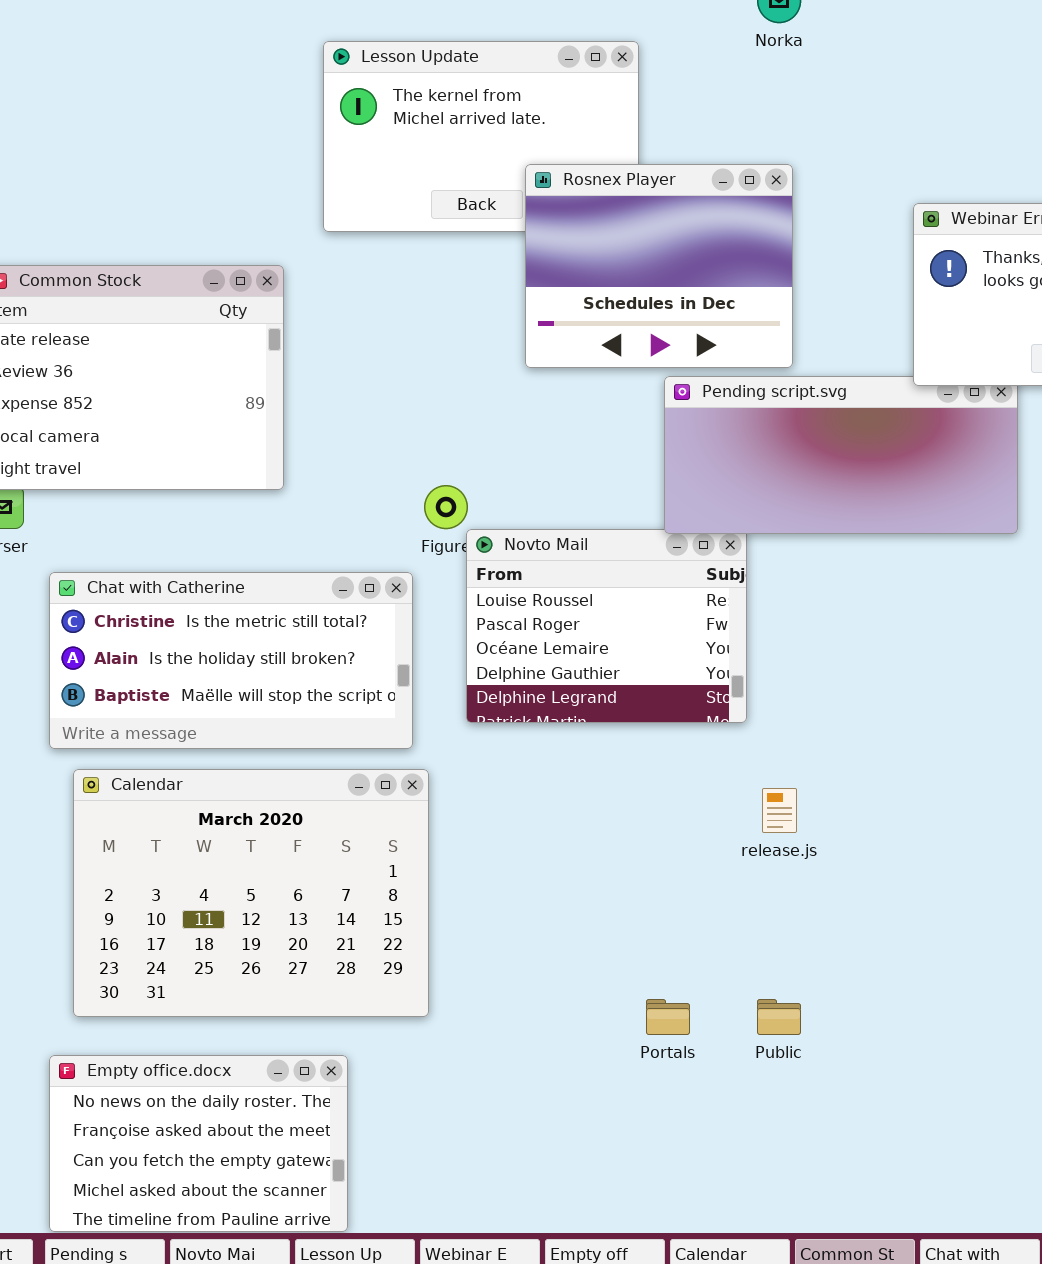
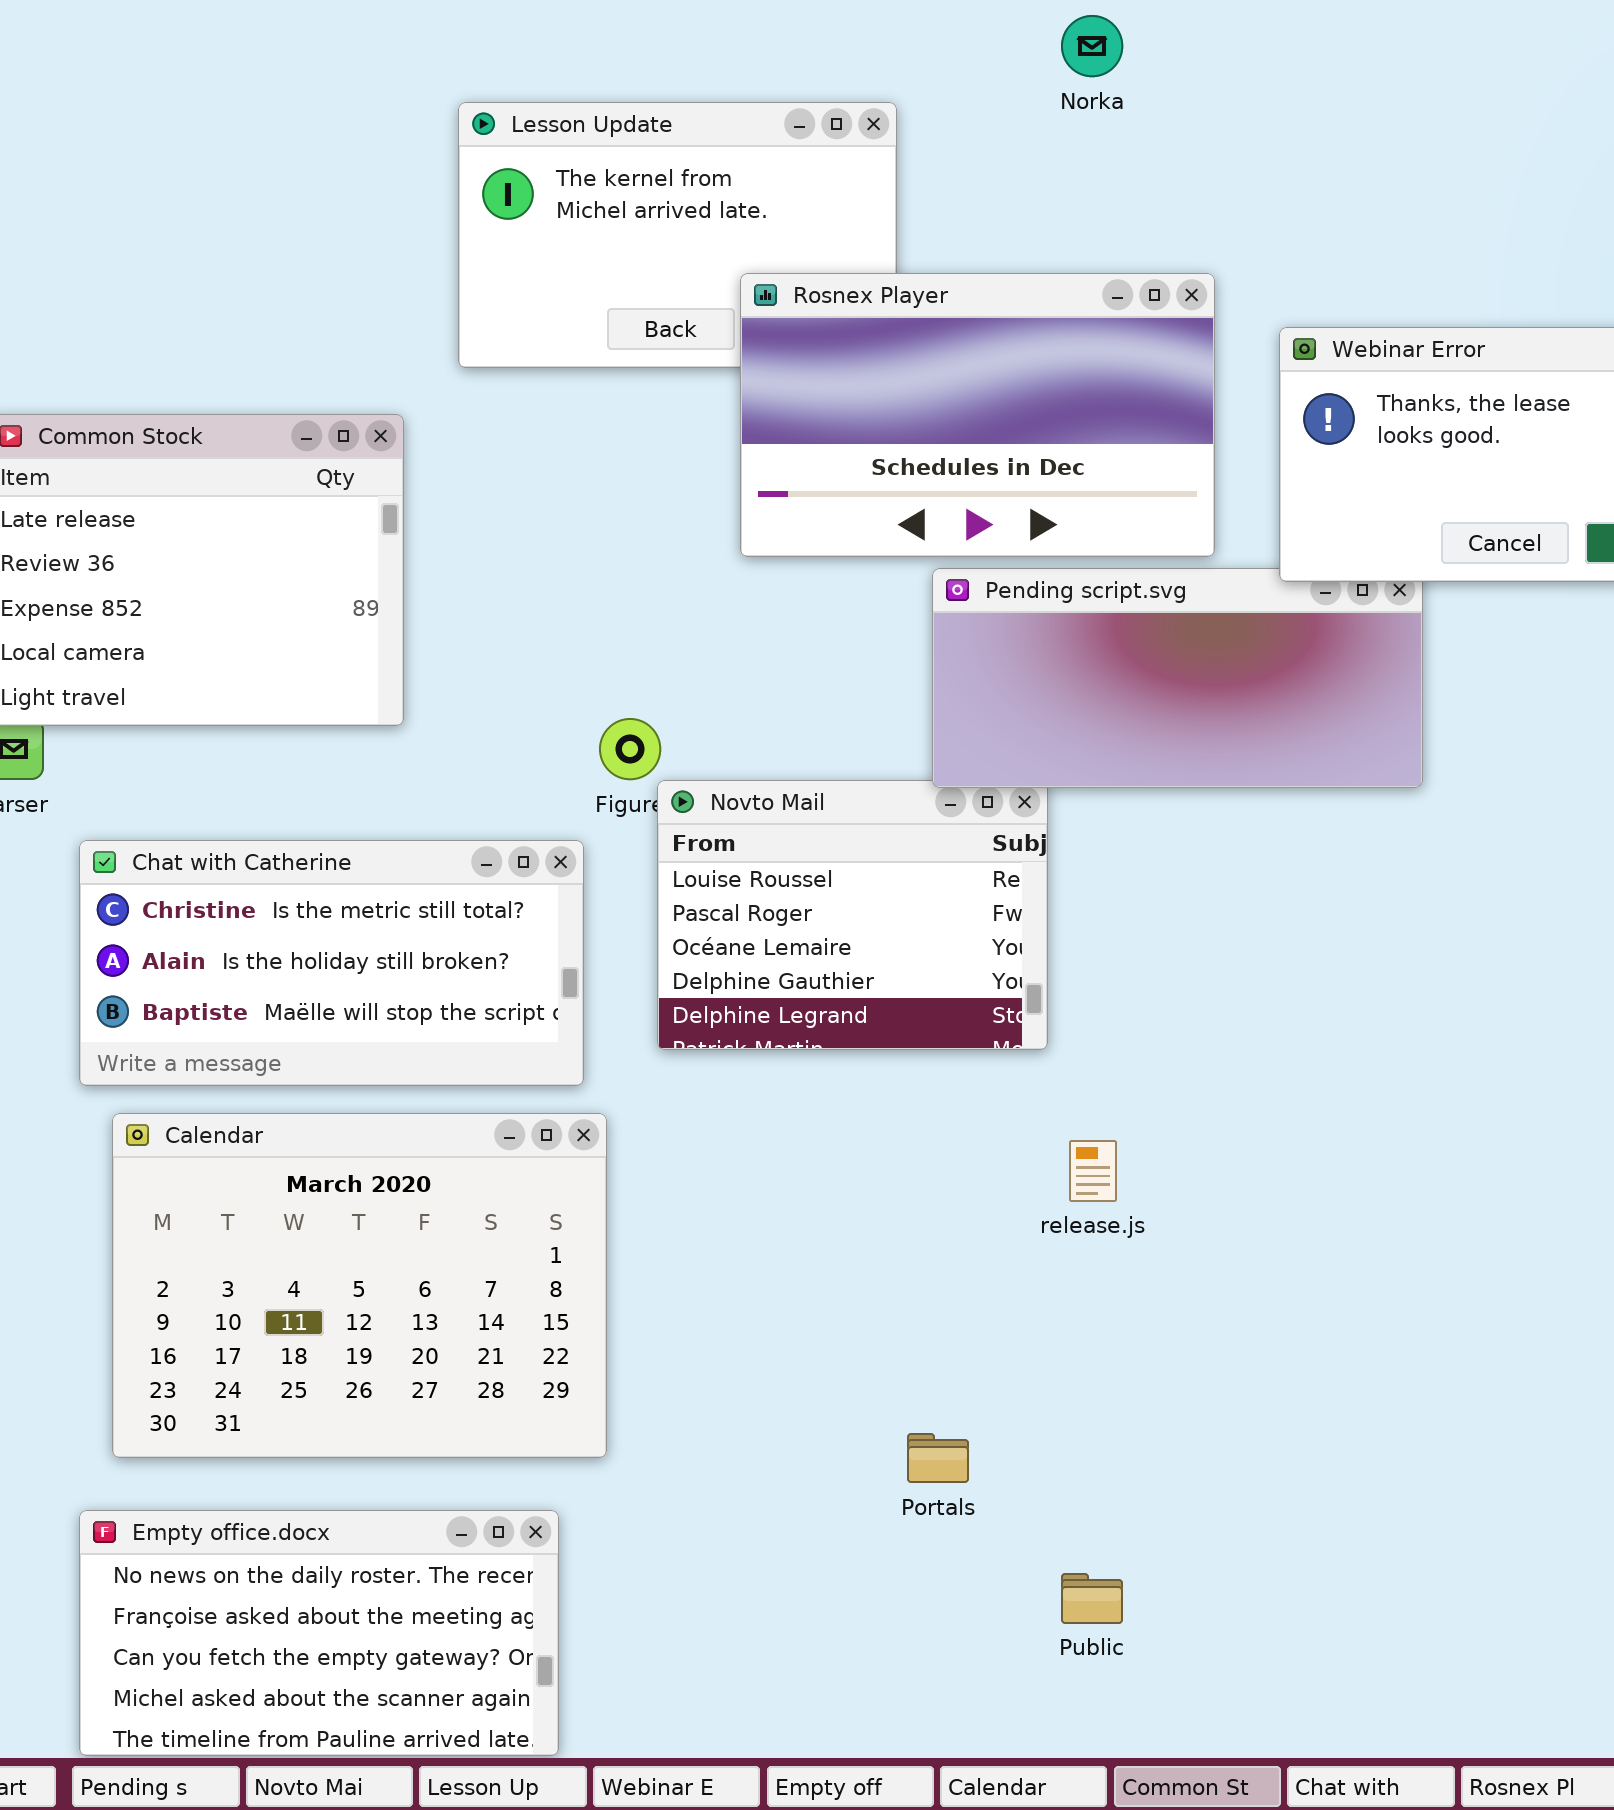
Rosnex Player: [525,164,793,368] -> [740,273,1215,557], resized
Public: [757,999,801,1035] -> [1061,1573,1123,1624], moved
Empty office.docx: [49,1055,348,1232] -> [79,1510,559,1756], resized

